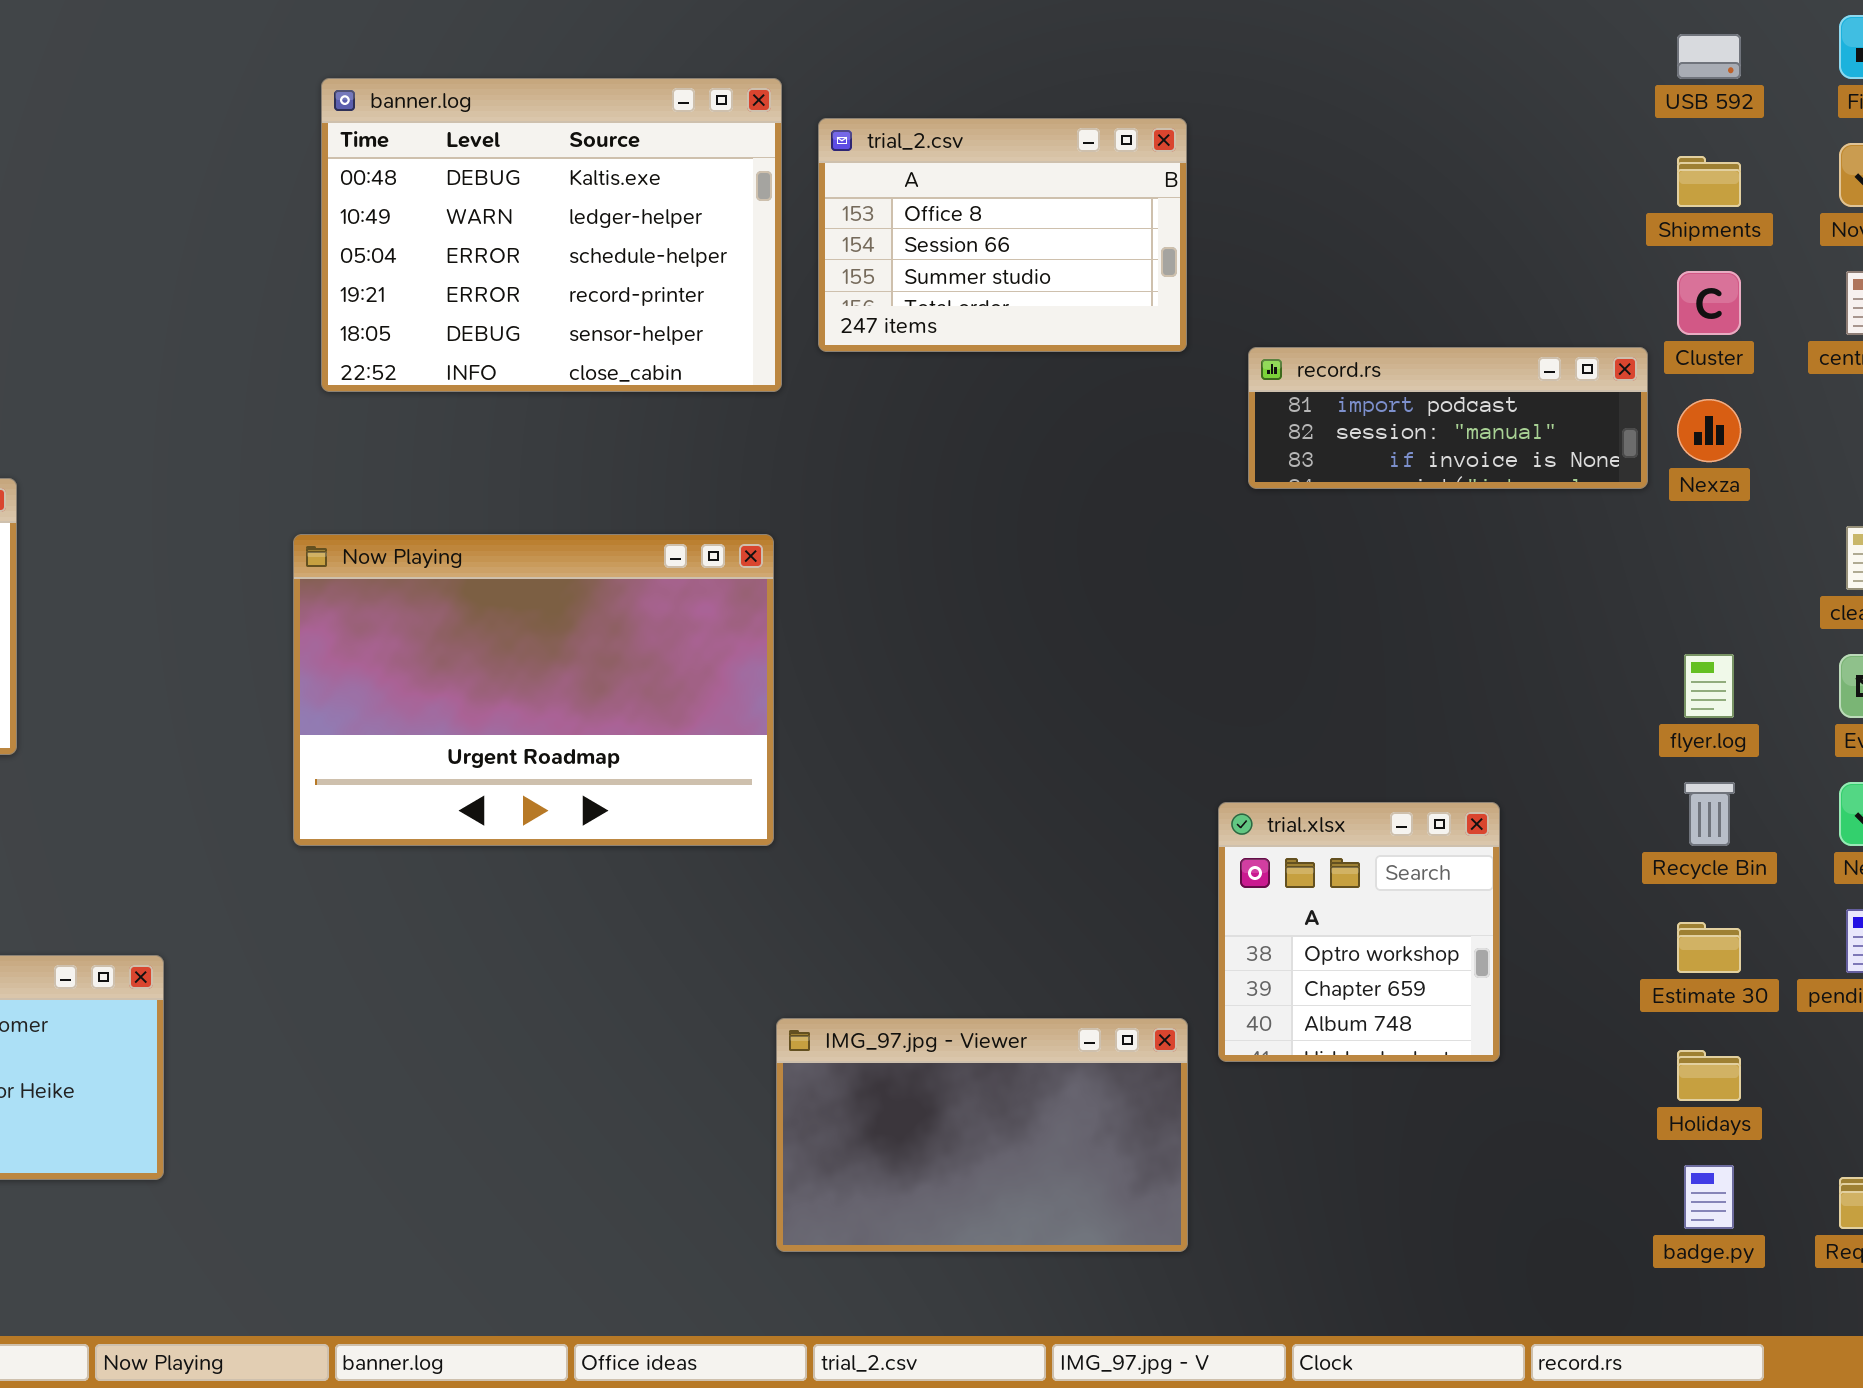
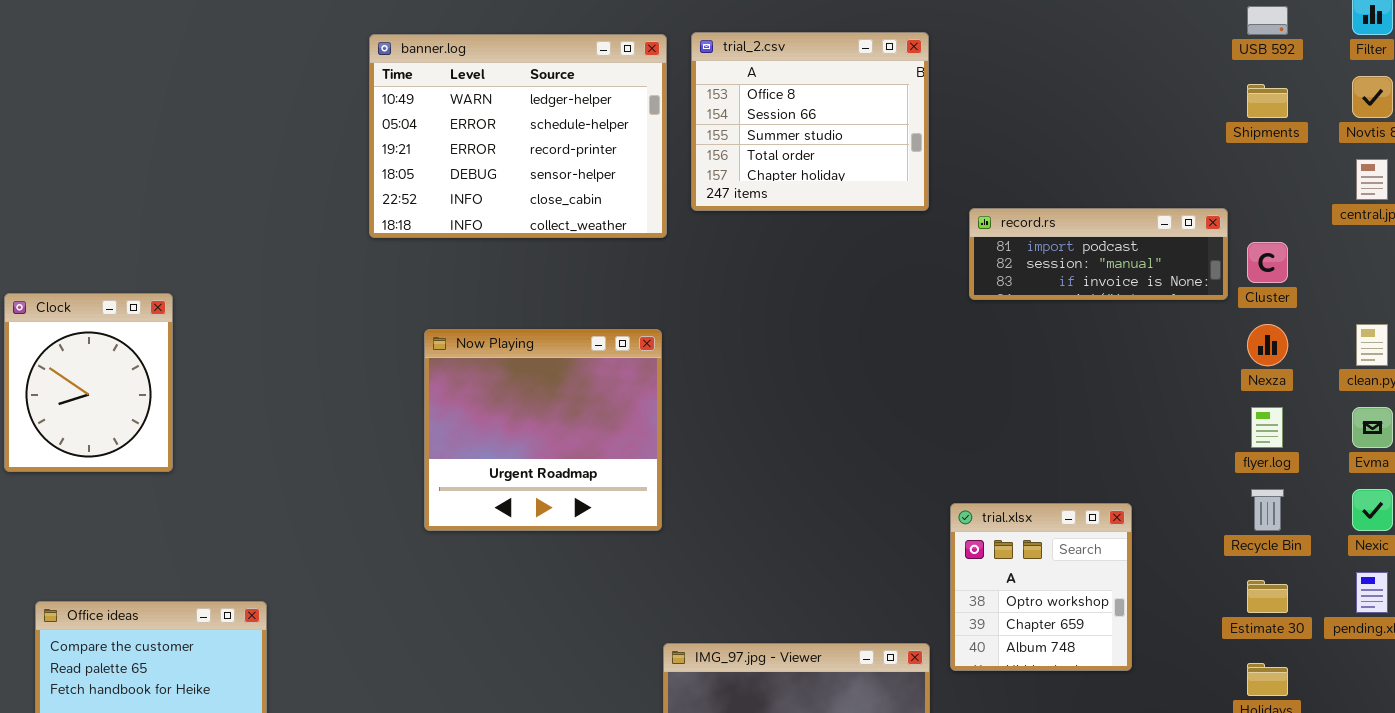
banner.log: [321,78,782,392] -> [369,34,667,238], scrolled down 1 row
trial_2.csv: [818,118,1187,352] -> [691,32,929,211], resized
Cluster: [1677,271,1741,335] -> [1247,242,1288,283], moved
Nexza: [1677,399,1741,462] -> [1247,324,1288,366], moved
Now Playing: [293,534,774,846] -> [424,329,662,531], resized

